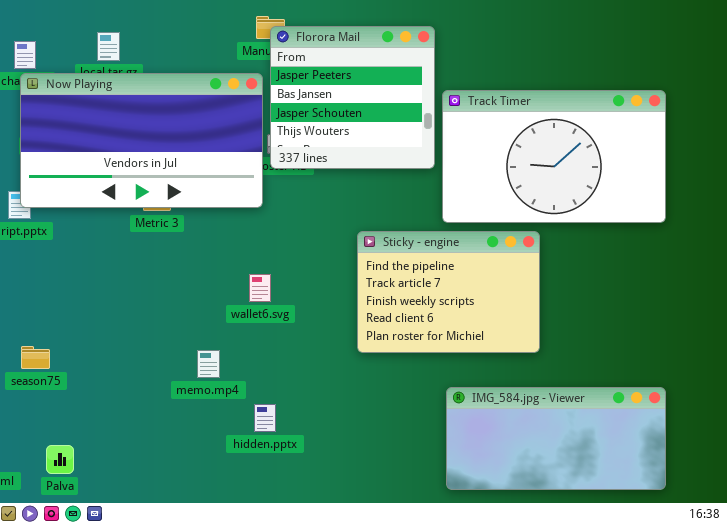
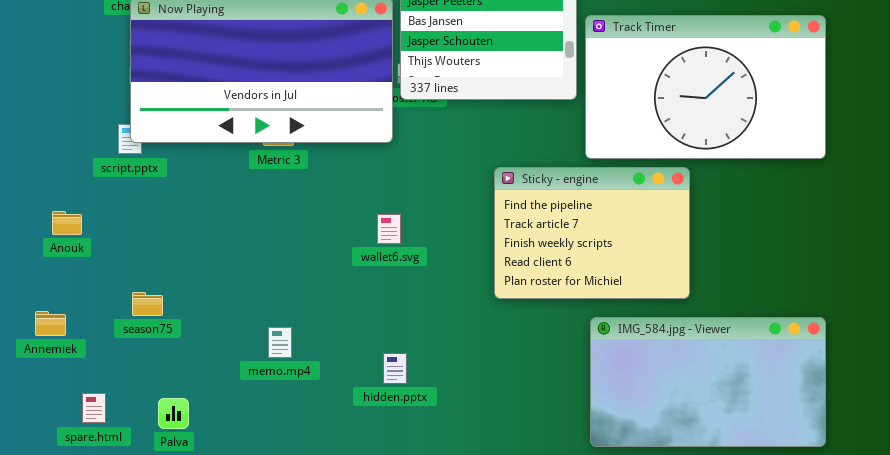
memo.mp4: [197,350,220,378] -> [268,327,292,358], moved
IMG_584.jpg - Viewer: [446,387,666,490] -> [590,317,826,447], resized

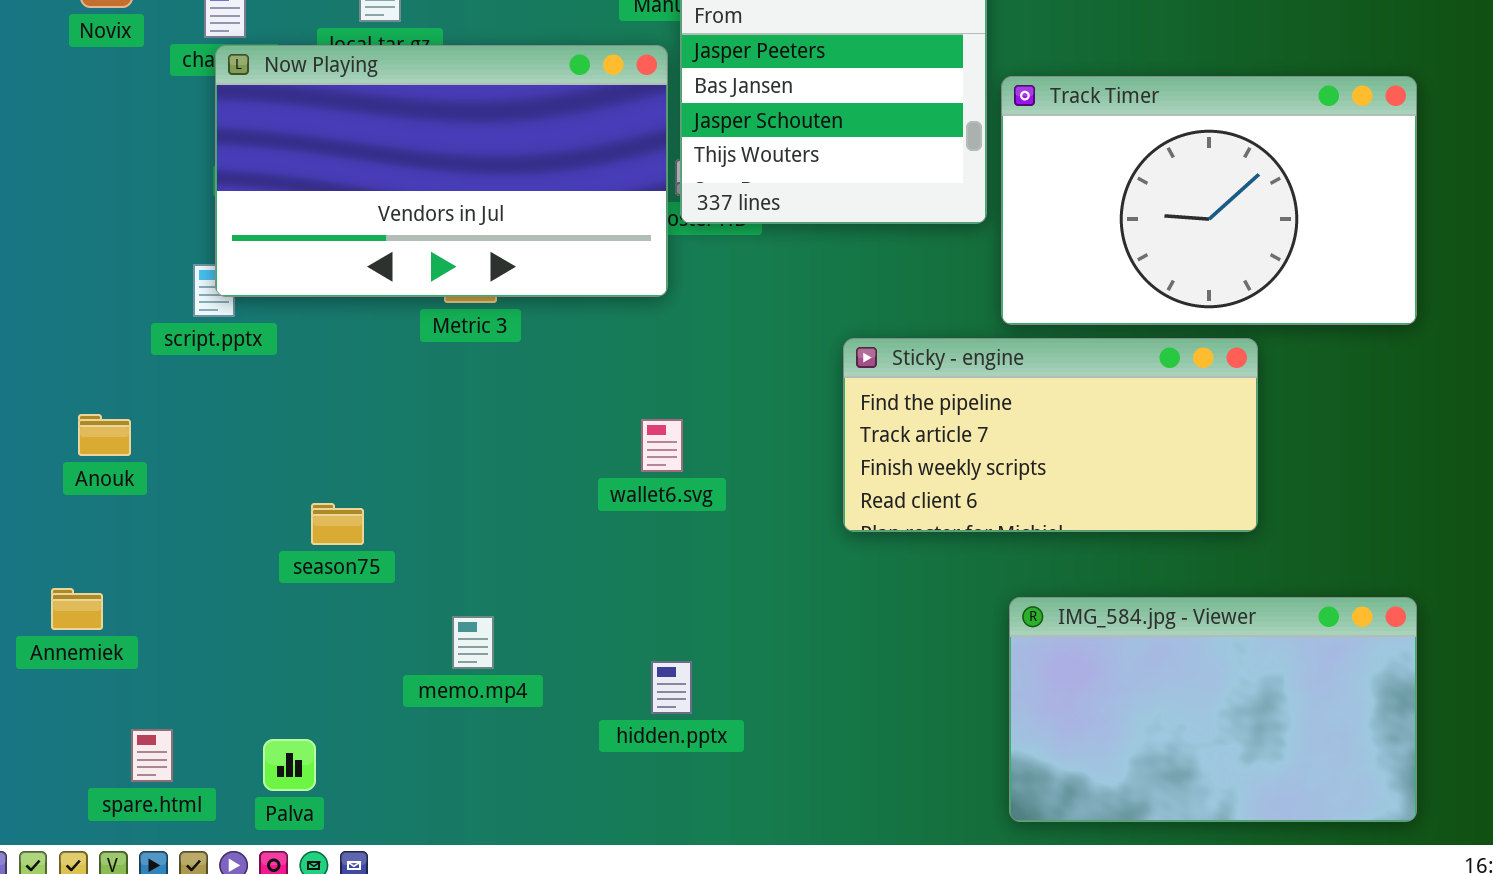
Sticky - engine: [494,167,690,299] -> [843,338,1258,532], resized
season75: [132,292,163,316] -> [311,503,364,545], moved

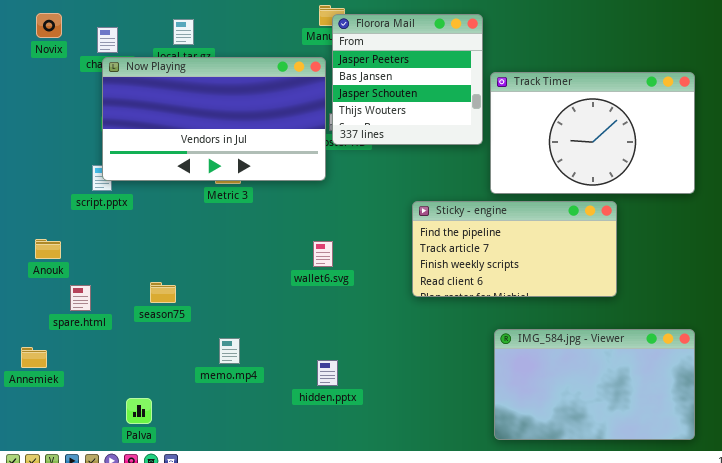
Annemiek: [51,588,103,630] -> [21,347,47,368], moved
spare.html: [131,729,173,782] -> [70,285,91,311], moved

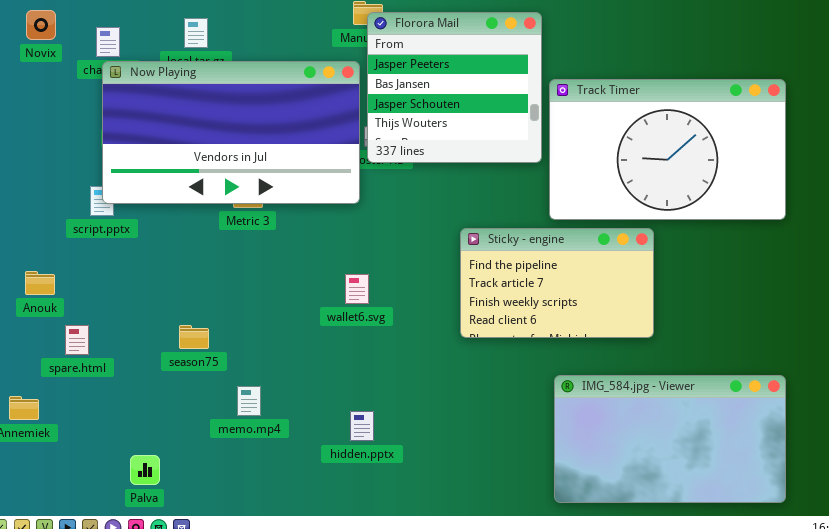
Sticky - engine: [412,201,617,297] -> [460,228,654,338], resized
season75: [150,282,176,303] -> [179,325,209,349], moved

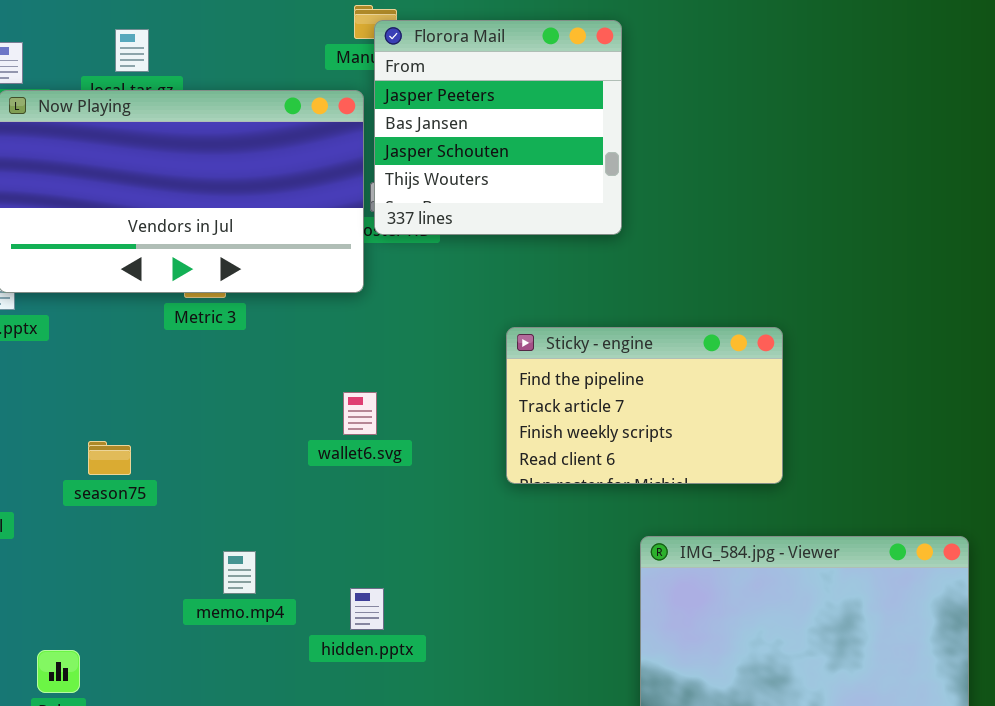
Track Timer: [549,79,786,220] -> none, closed
season75: [179,325,209,349] -> [88,441,131,475], moved
memo.mp4: [237,386,261,416] -> [223,551,256,594], moved

